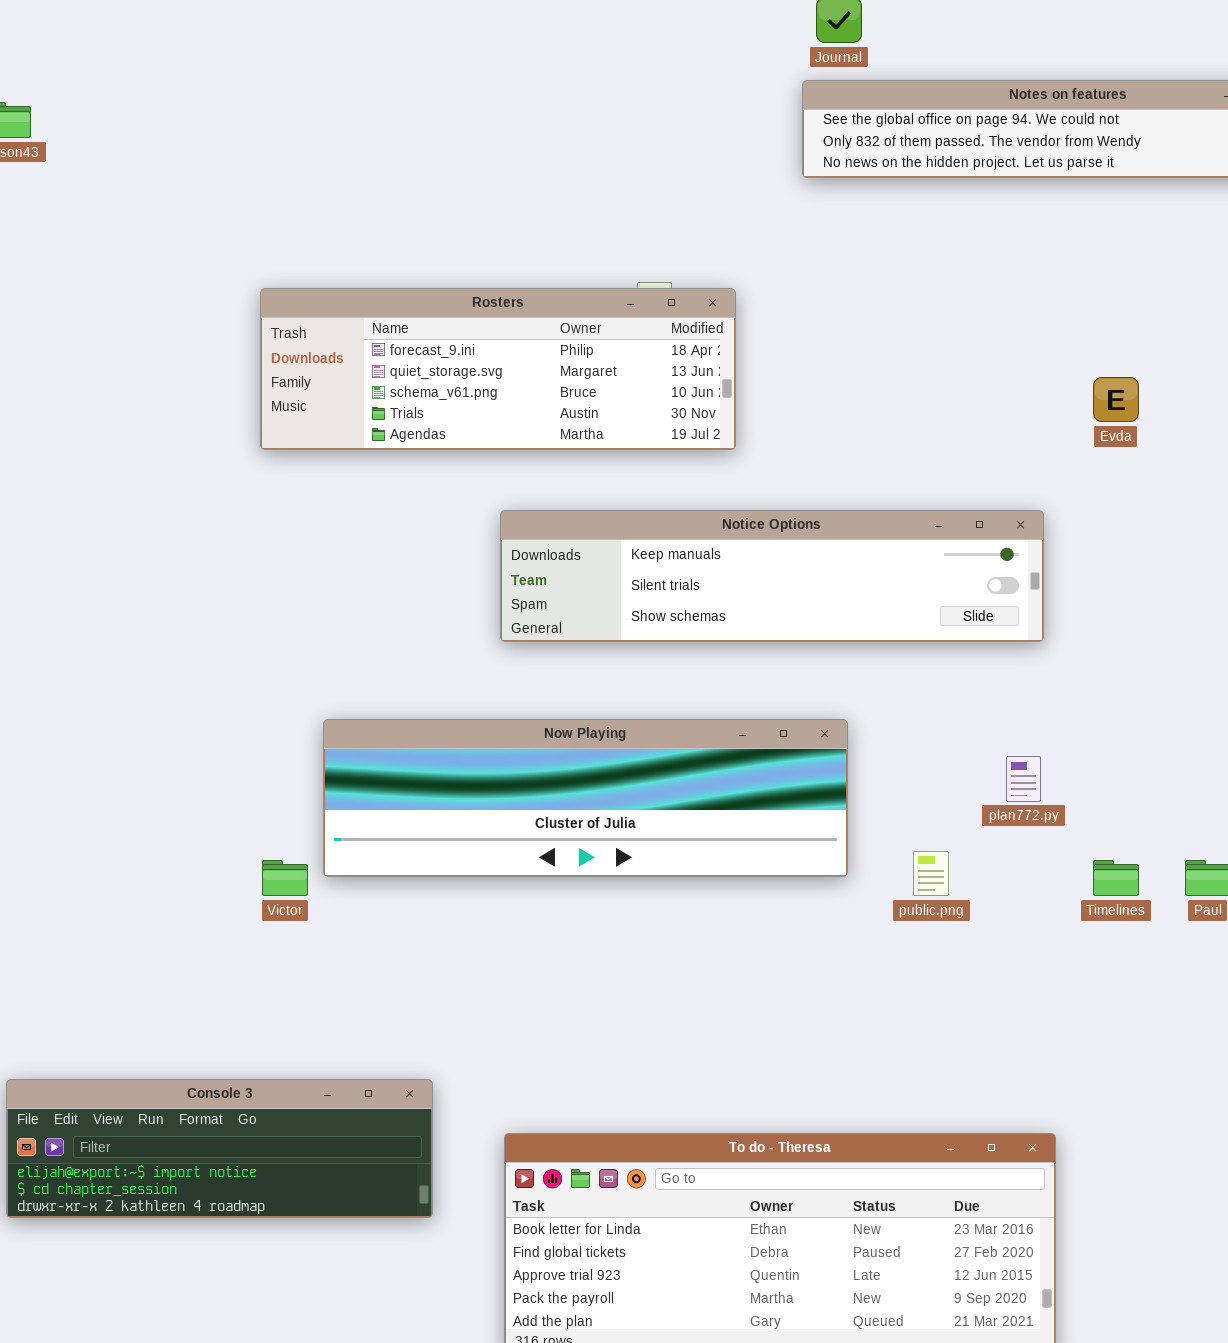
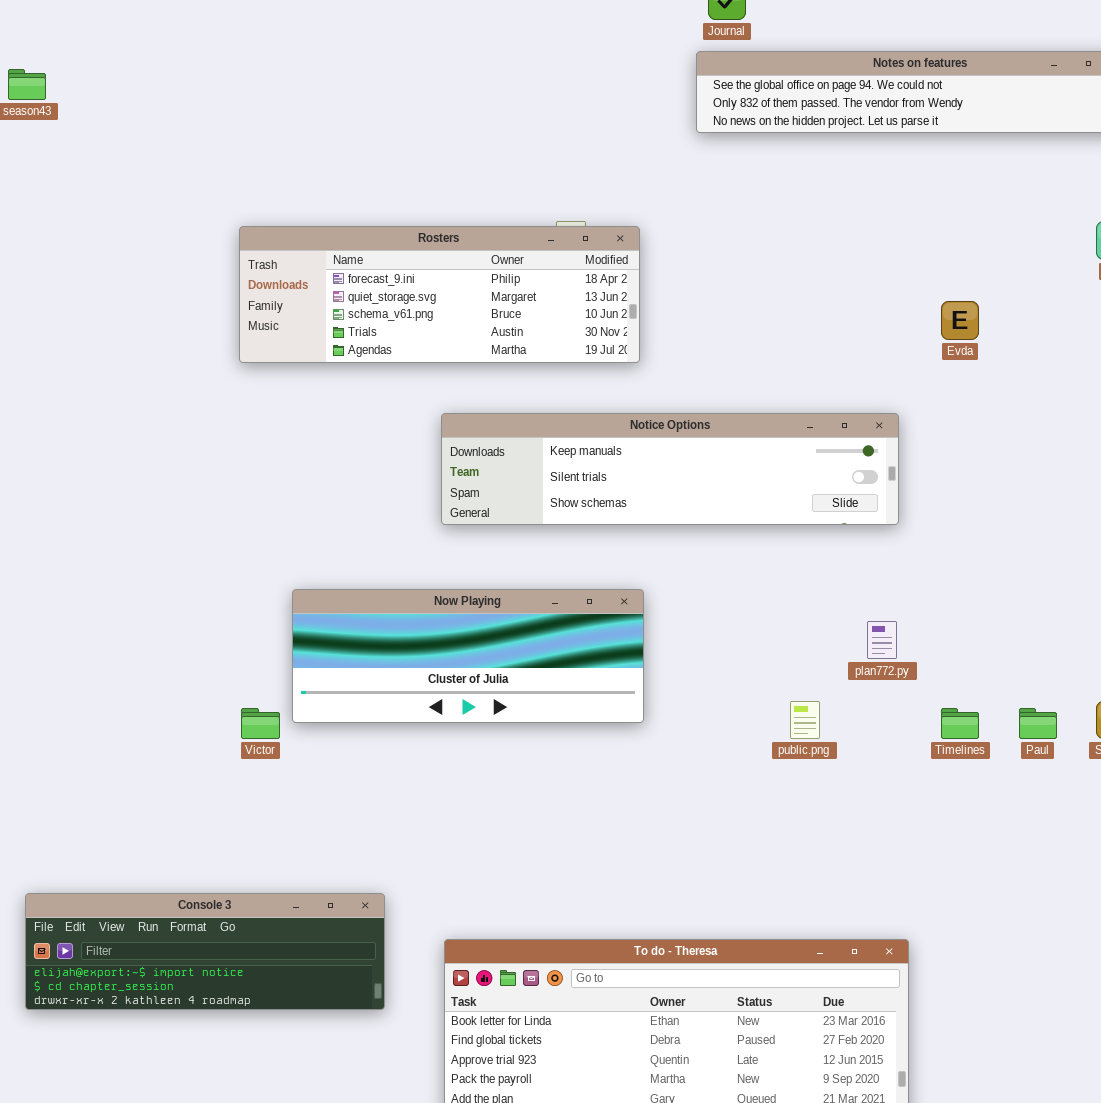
Now Playing: [323,719,848,877] -> [292,589,644,723], resized

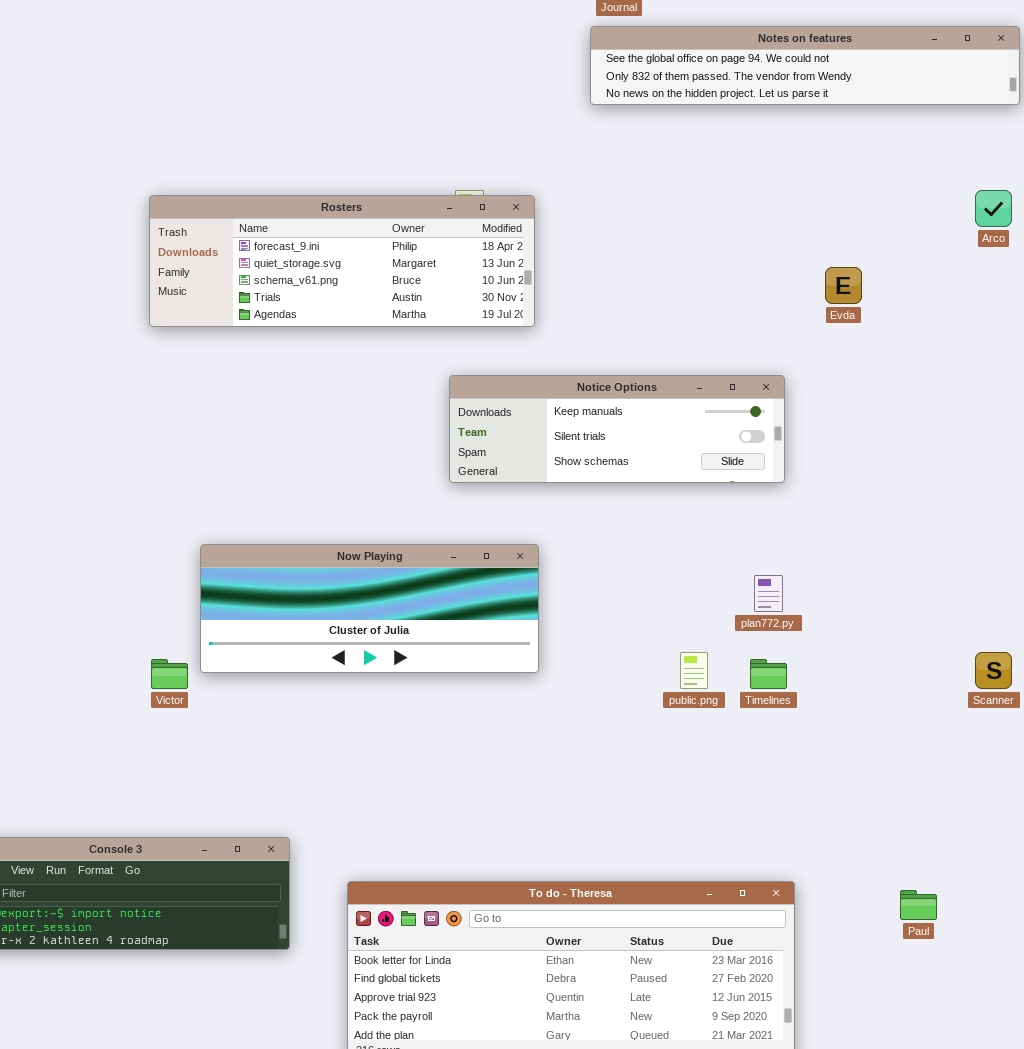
Notice Options: [441,413,899,525] -> [449,375,785,483], resized
Timelines: [941,708,979,739] -> [750,659,787,689], moved
Paul: [1019,708,1057,739] -> [900,890,937,920], moved

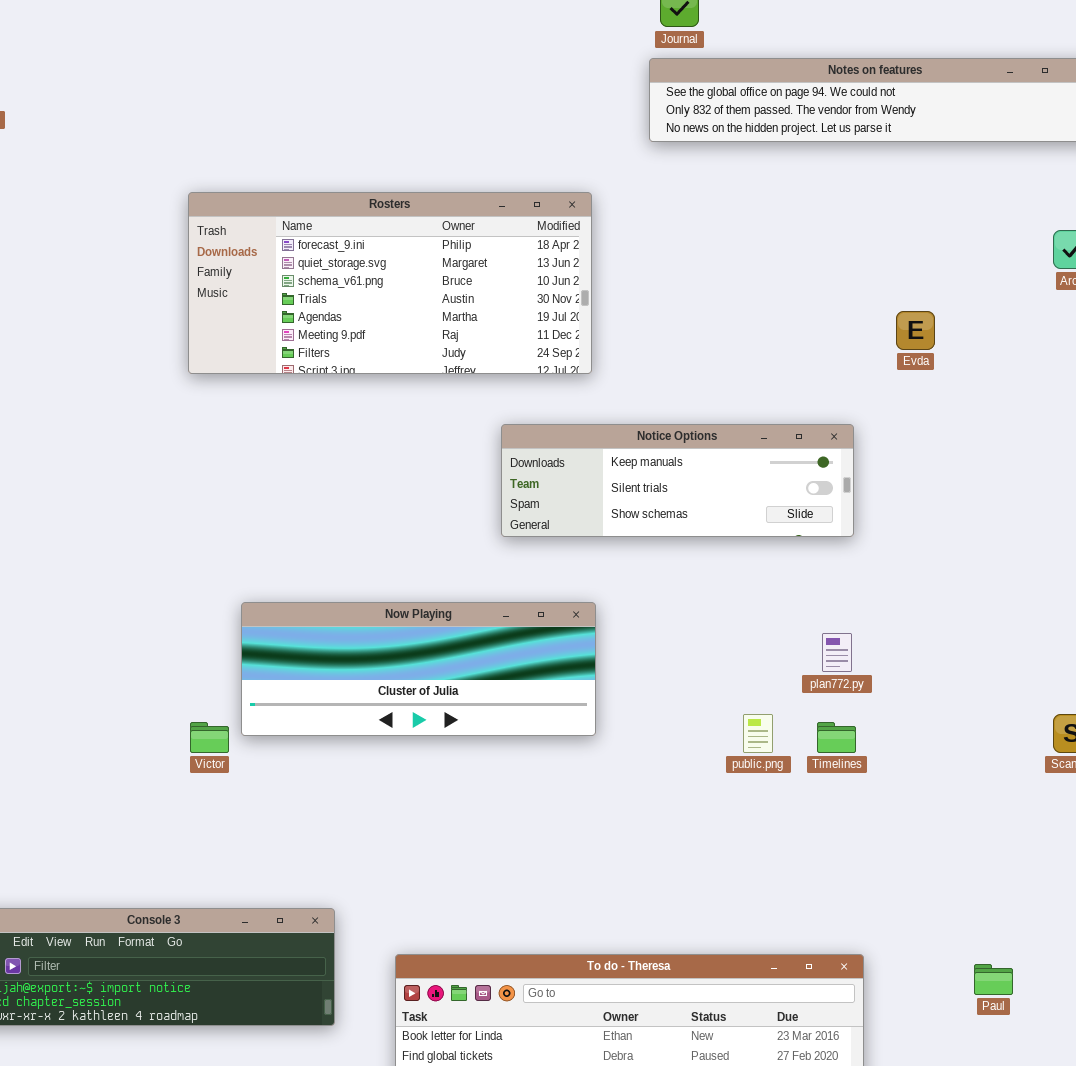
Rosters: [149,195,535,327] -> [188,192,592,374], resized

